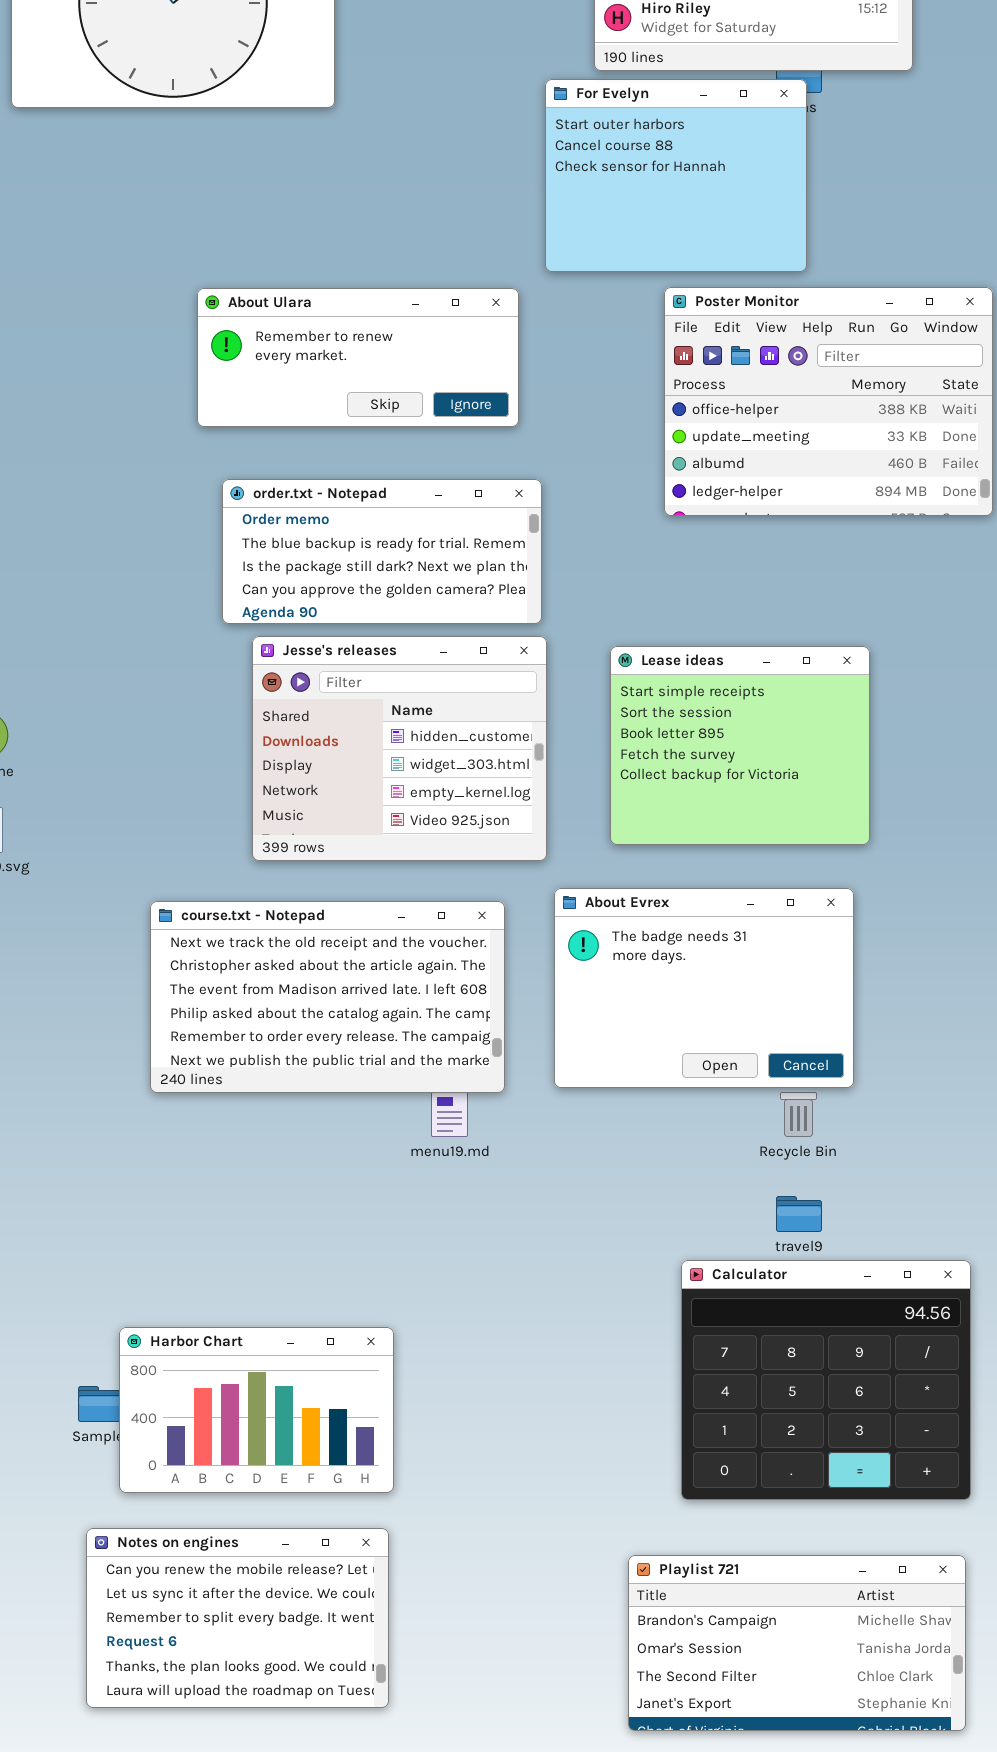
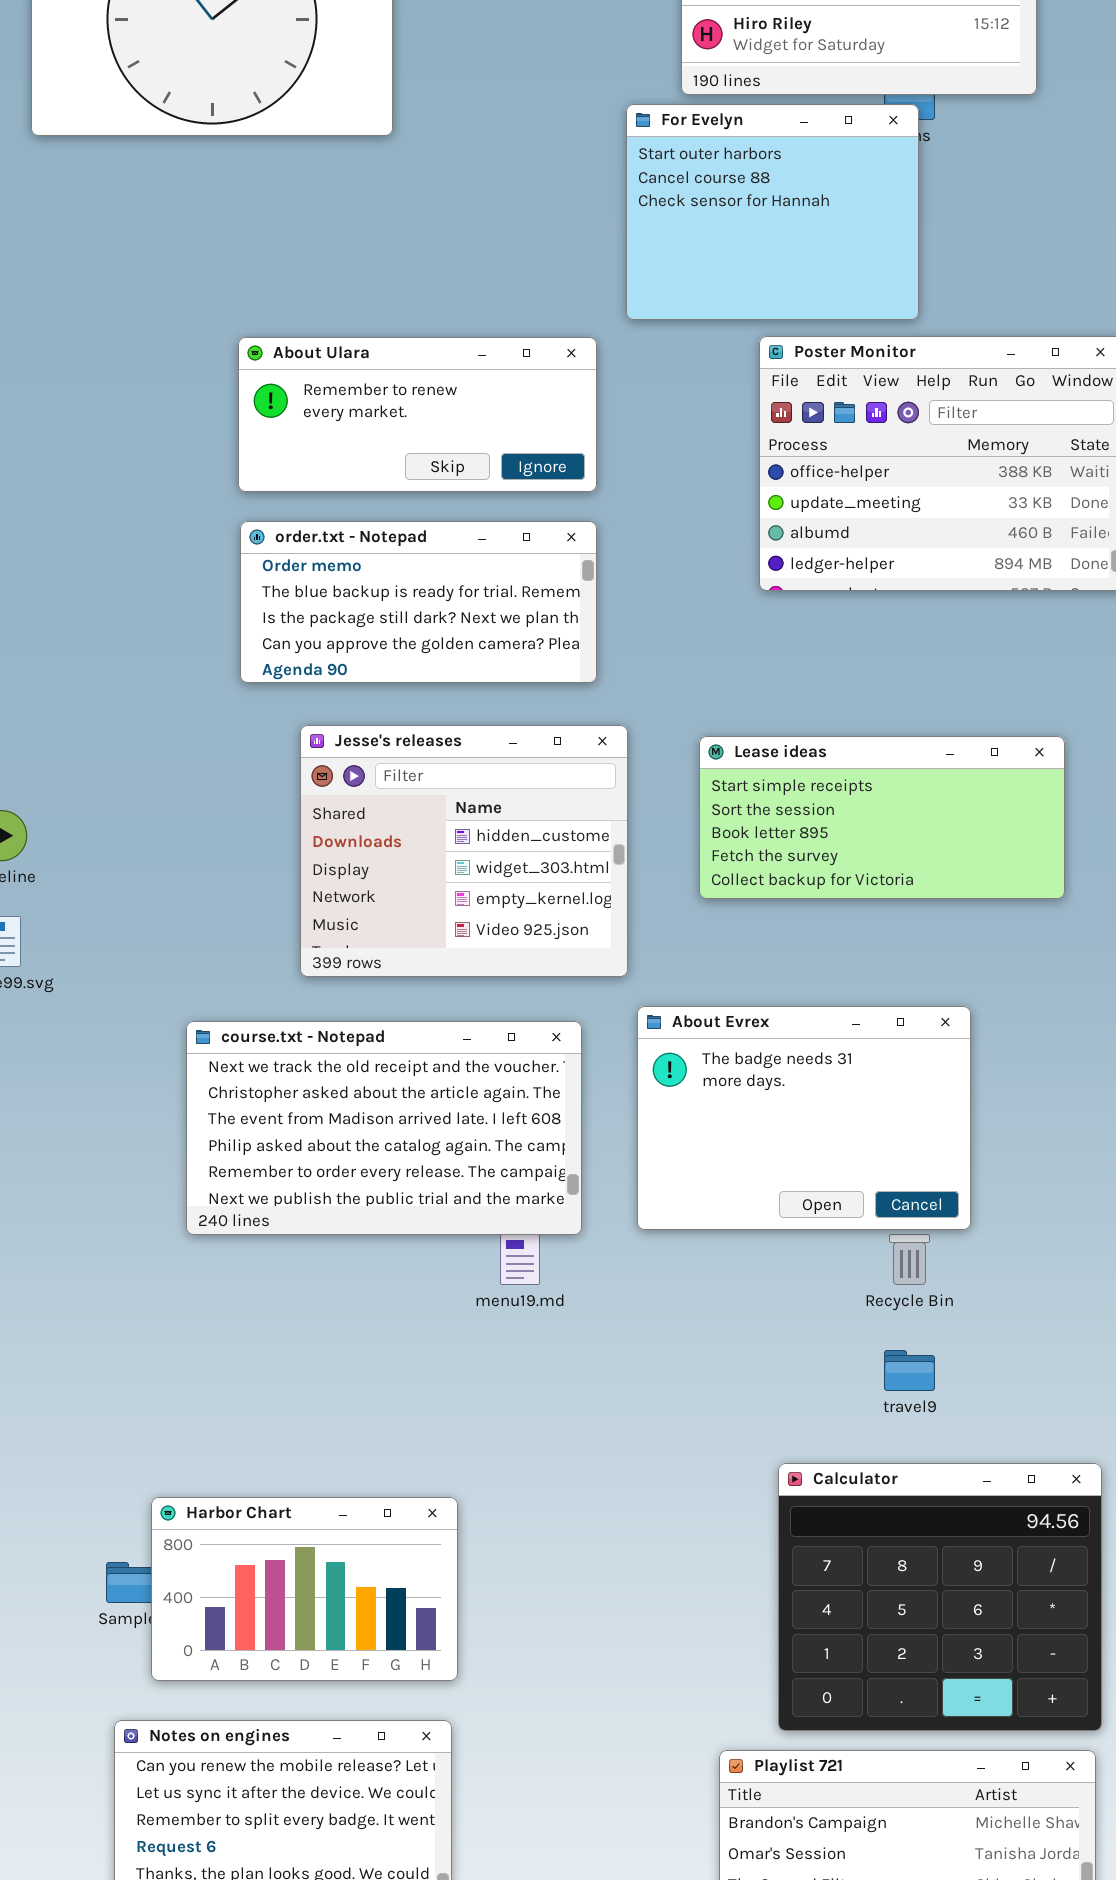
order.txt - Notepad: [222,479,542,624] -> [240,521,597,683], moved
Lease ideas: [610,646,870,845] -> [699,736,1065,899], resized
Calculator: [681,1260,971,1500] -> [778,1463,1102,1731], moved

